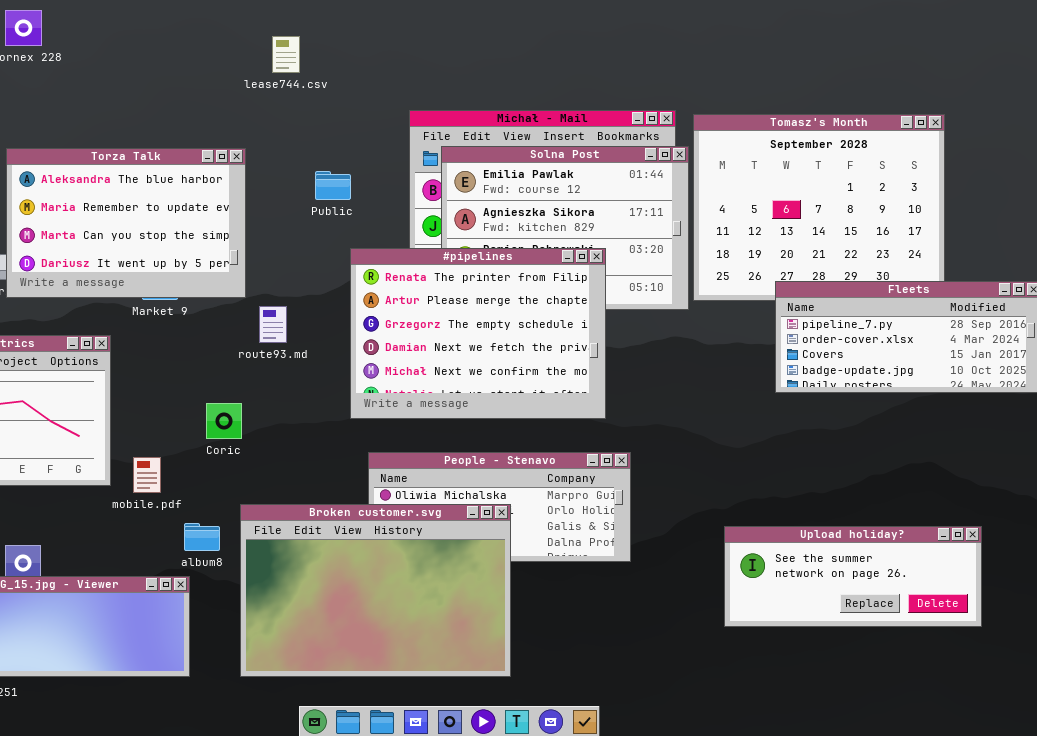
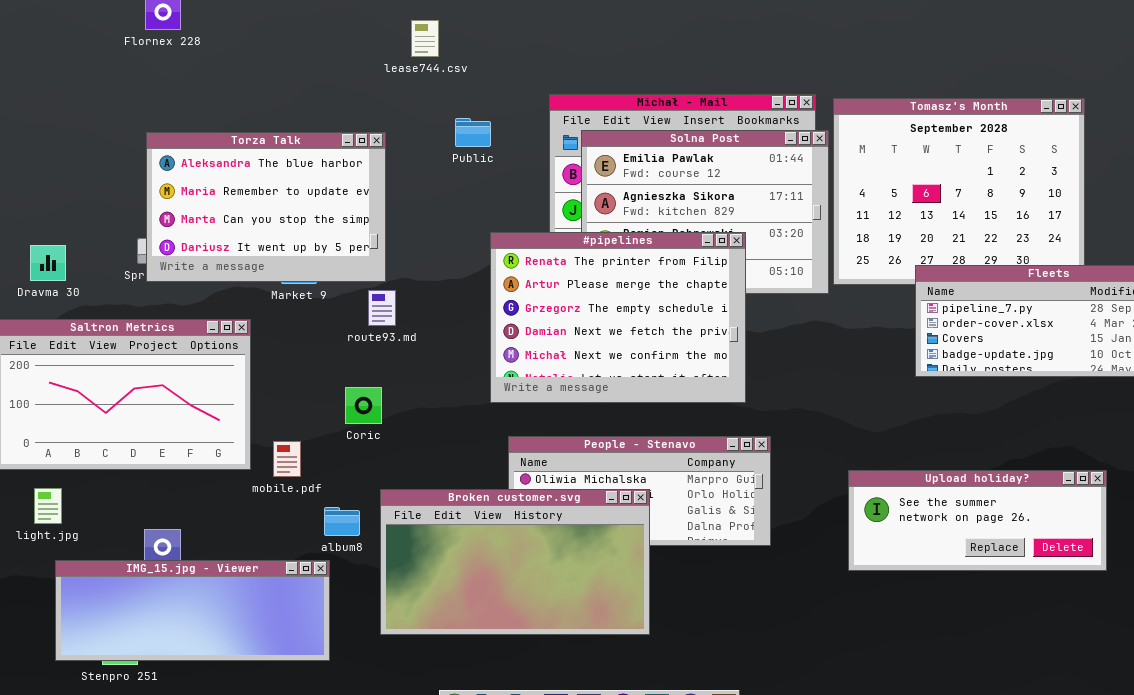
Public: [315,171,351,200] -> [455,118,491,147], moved
route93.md: [259,306,287,343] -> [368,290,396,326], moved
Broken customer.svg: [240,504,511,677] -> [380,489,650,635], resized
Upload holiday?: [724,526,982,627] -> [848,470,1107,571], moved

